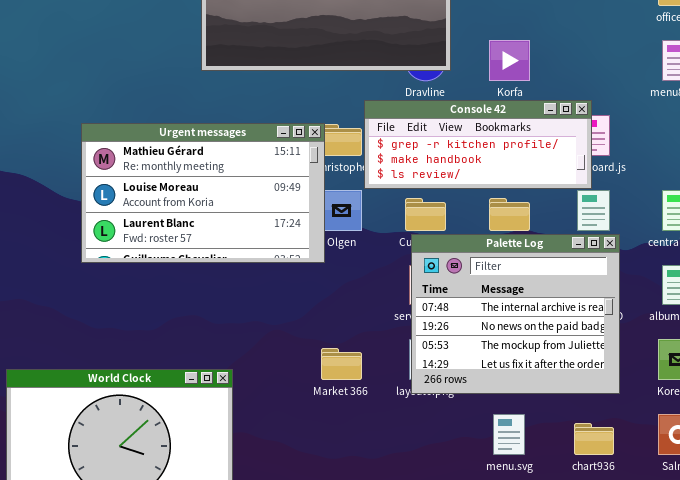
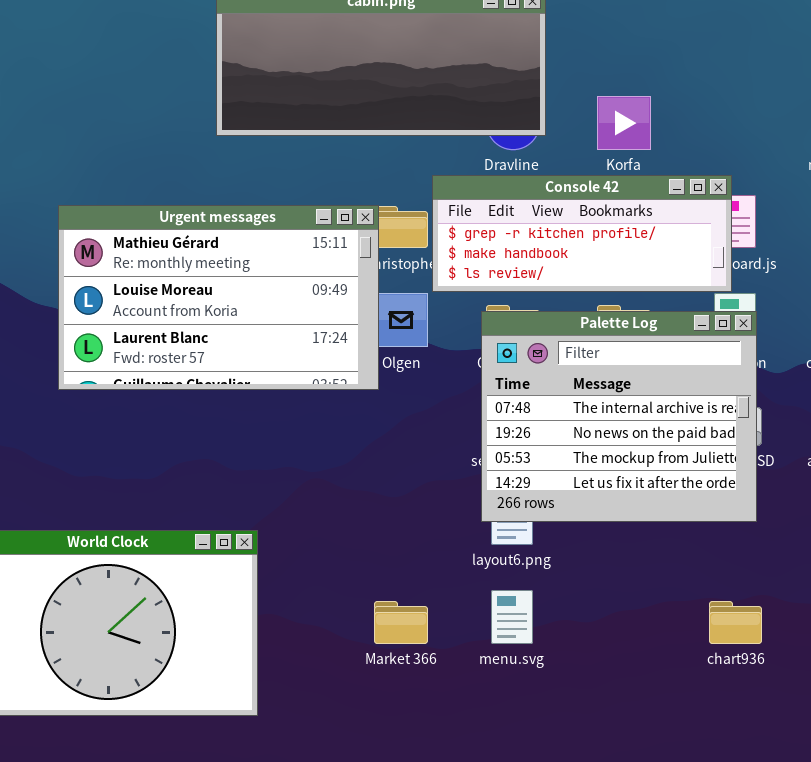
Palette Log: [411,234,620,394] -> [481,311,757,522], moved
Market 366: [321,348,362,380] -> [374,601,428,644], moved
menu.svg: [493,414,525,455] -> [491,590,533,644], moved

